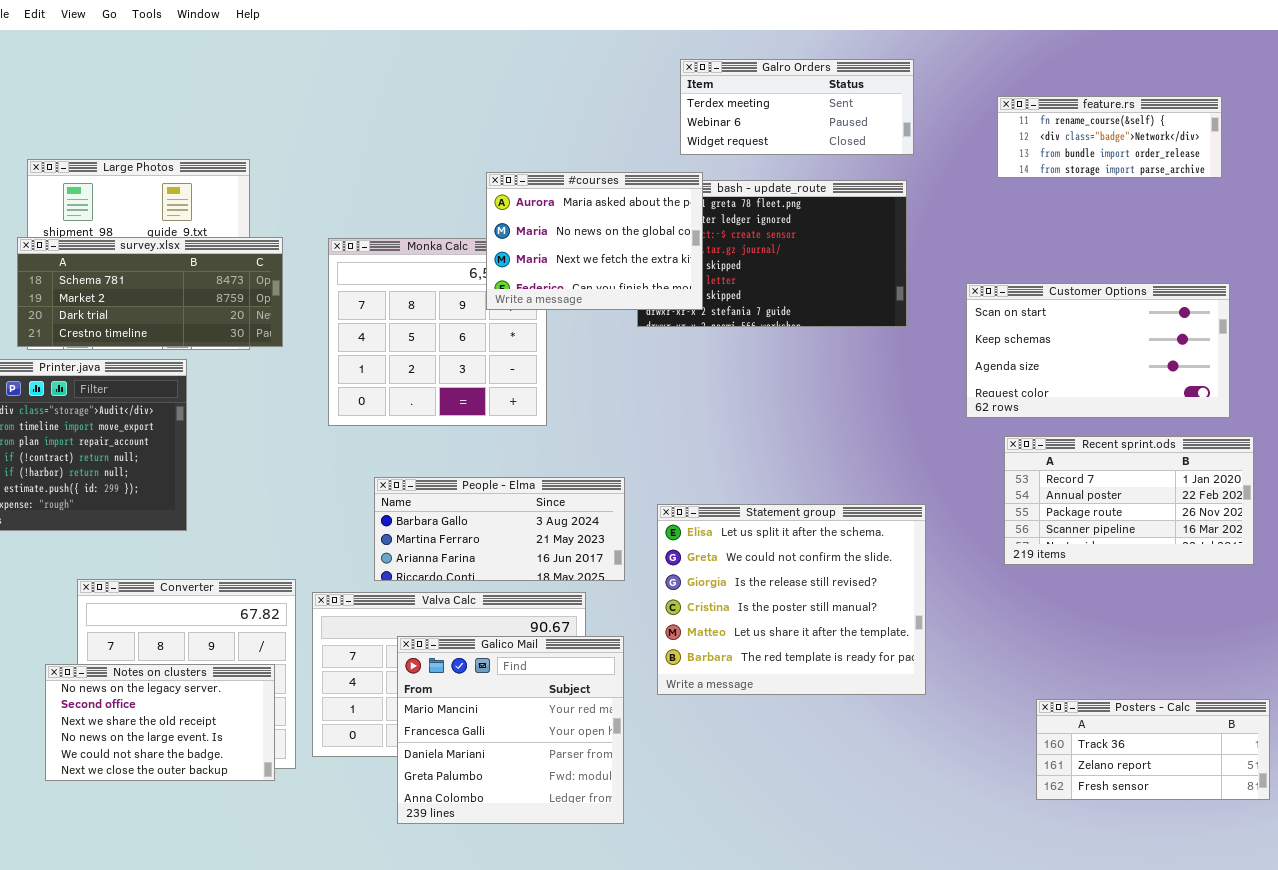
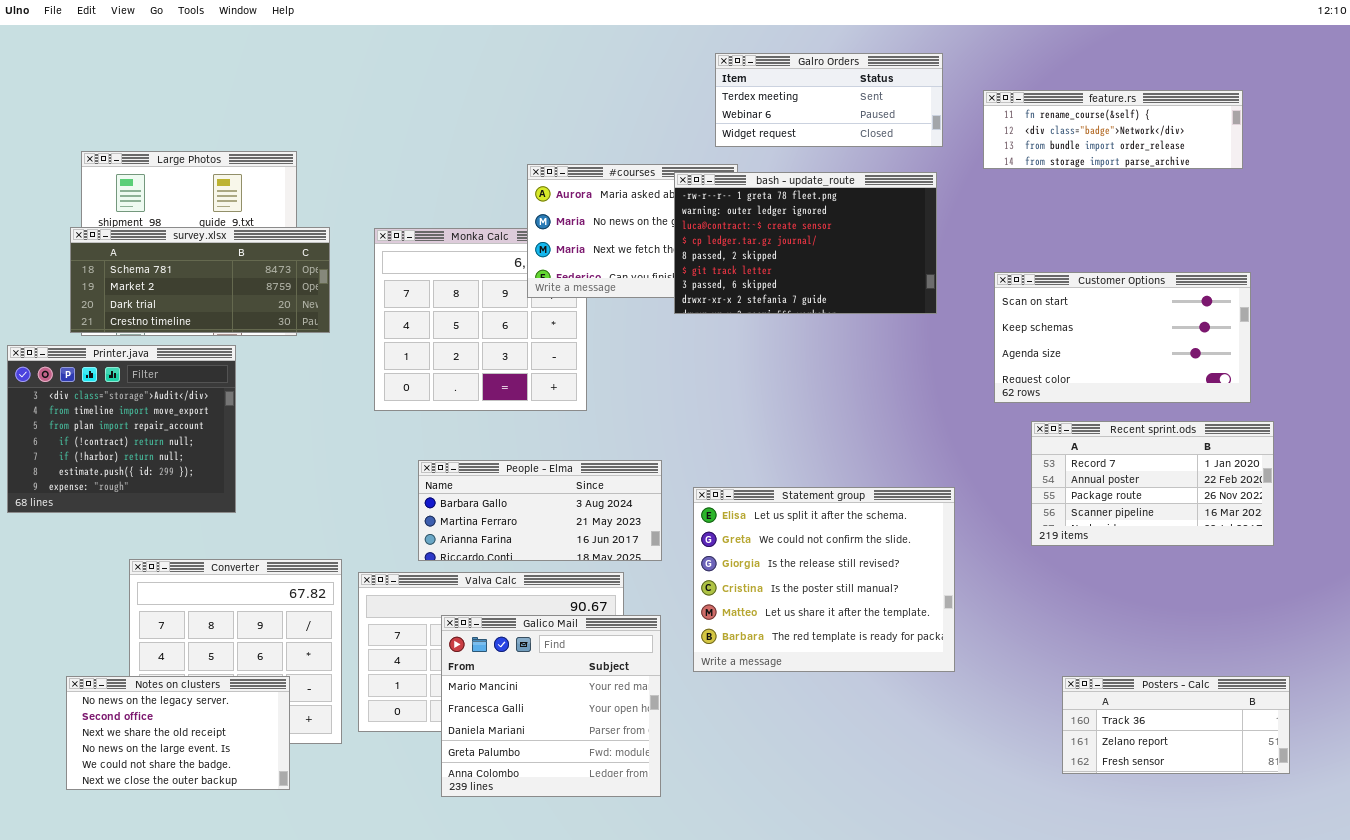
feature.rs: [997,96,1222,178] -> [983,90,1243,169], resized
bash - update_route: [637,180,907,327] -> [674,172,937,314], raised
Notes on clusters: [45,664,275,781] -> [66,676,290,790], moved

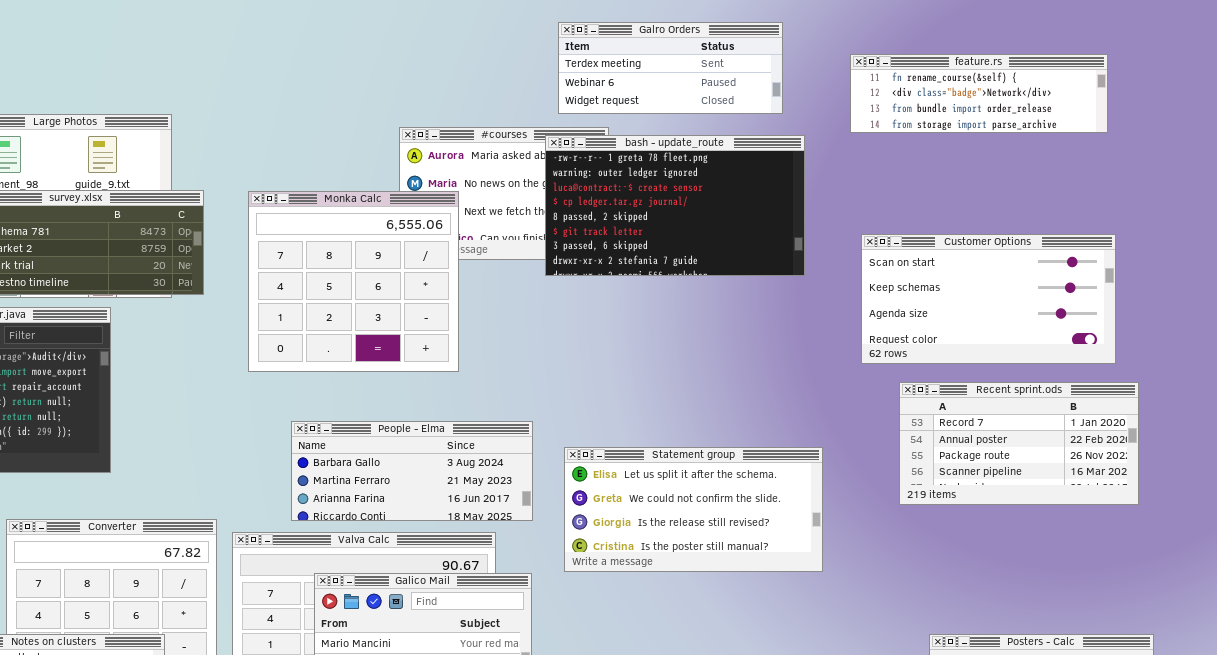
Galro Orders: [715,53,943,147] -> [558,22,783,114], moved
Monka Calc: [374,228,587,411] -> [248,191,459,372], raised
Statement group: [693,487,955,672] -> [564,447,823,572], resized

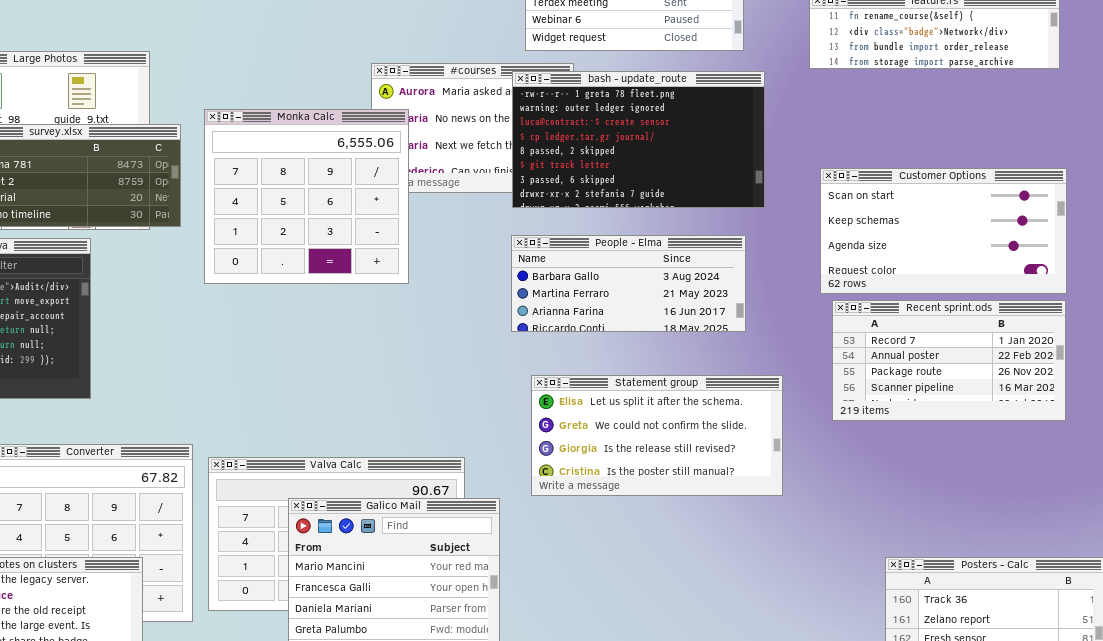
Monka Calc: [248,191,459,372] -> [204,109,409,284], moved
Recent sprint.ods: [899,382,1139,505] -> [832,300,1066,421], moved
People - Elma: [291,421,533,521] -> [511,235,746,332], moved

